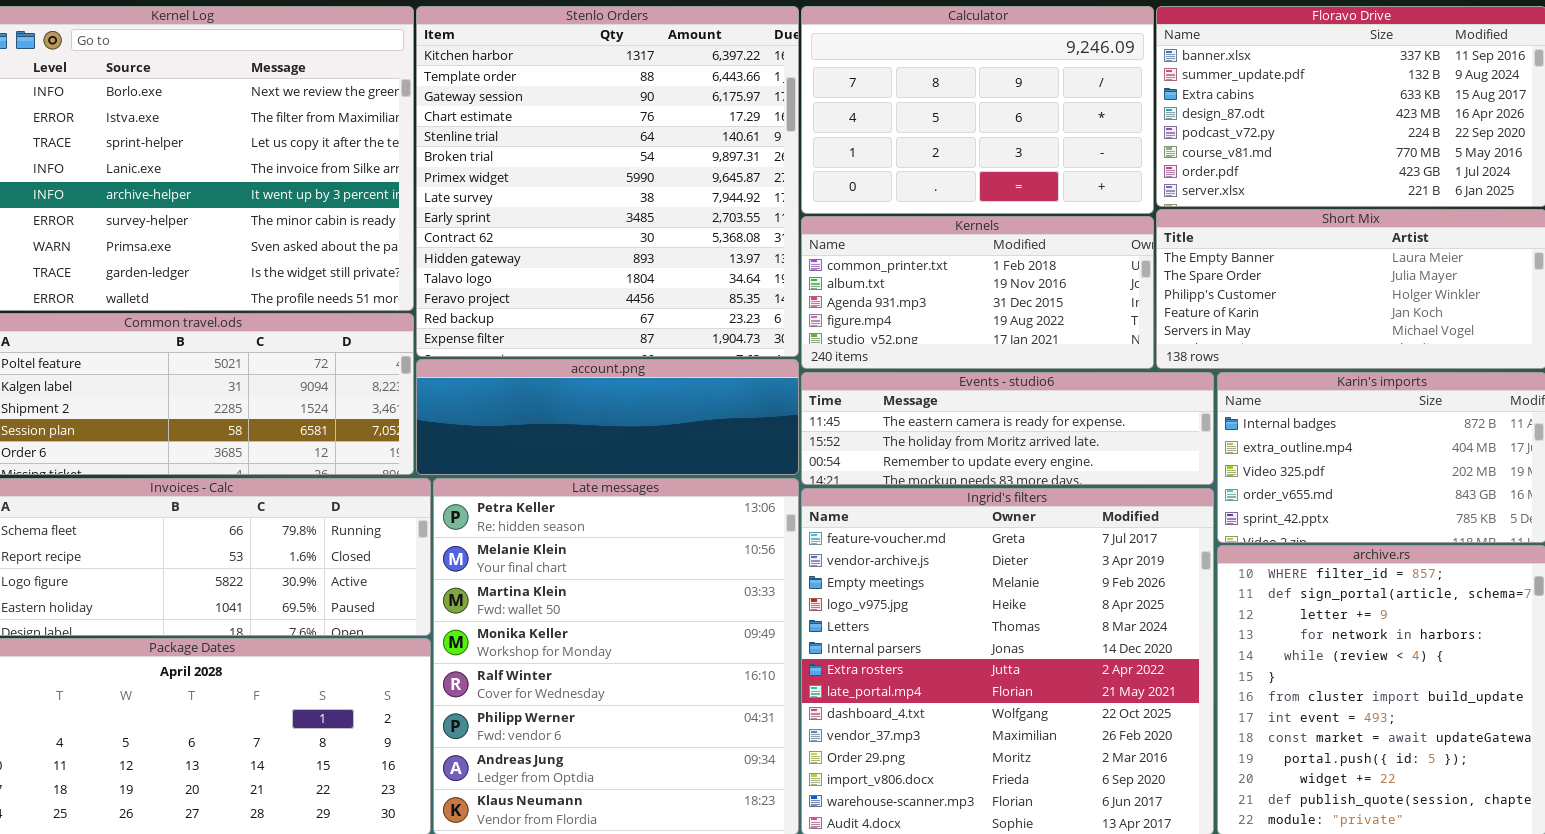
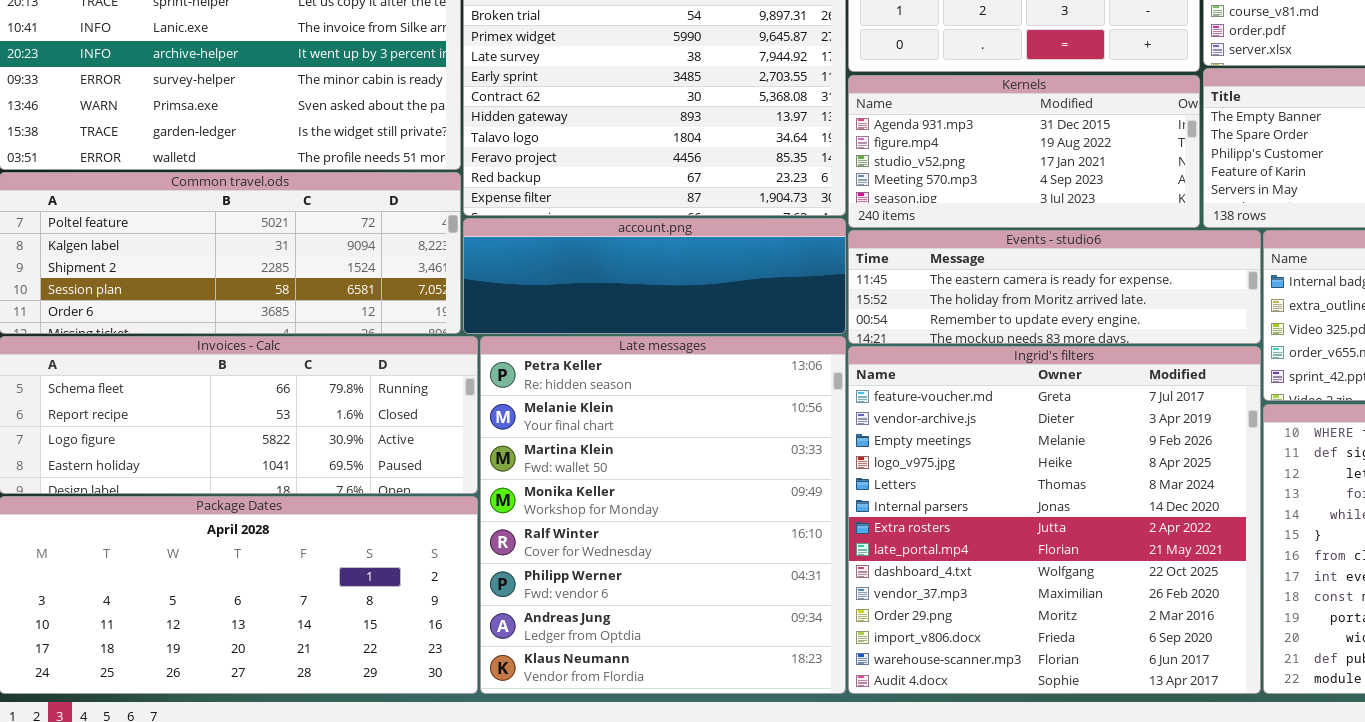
Kernels: [801,216,1154,369] -> [848,75,1200,228], scrolled down 2 rows

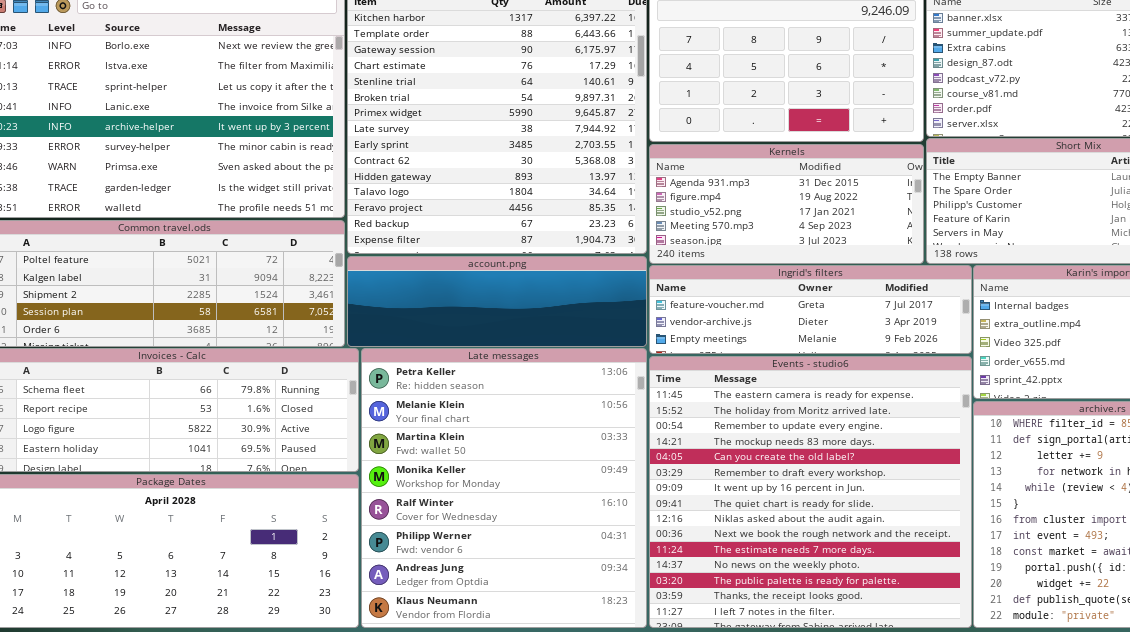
Events - studio6: [848,230,1261,344] -> [649,356,972,628], moved, resized
Ingrid's filters: [848,346,1261,694] -> [649,265,972,354], moved, resized

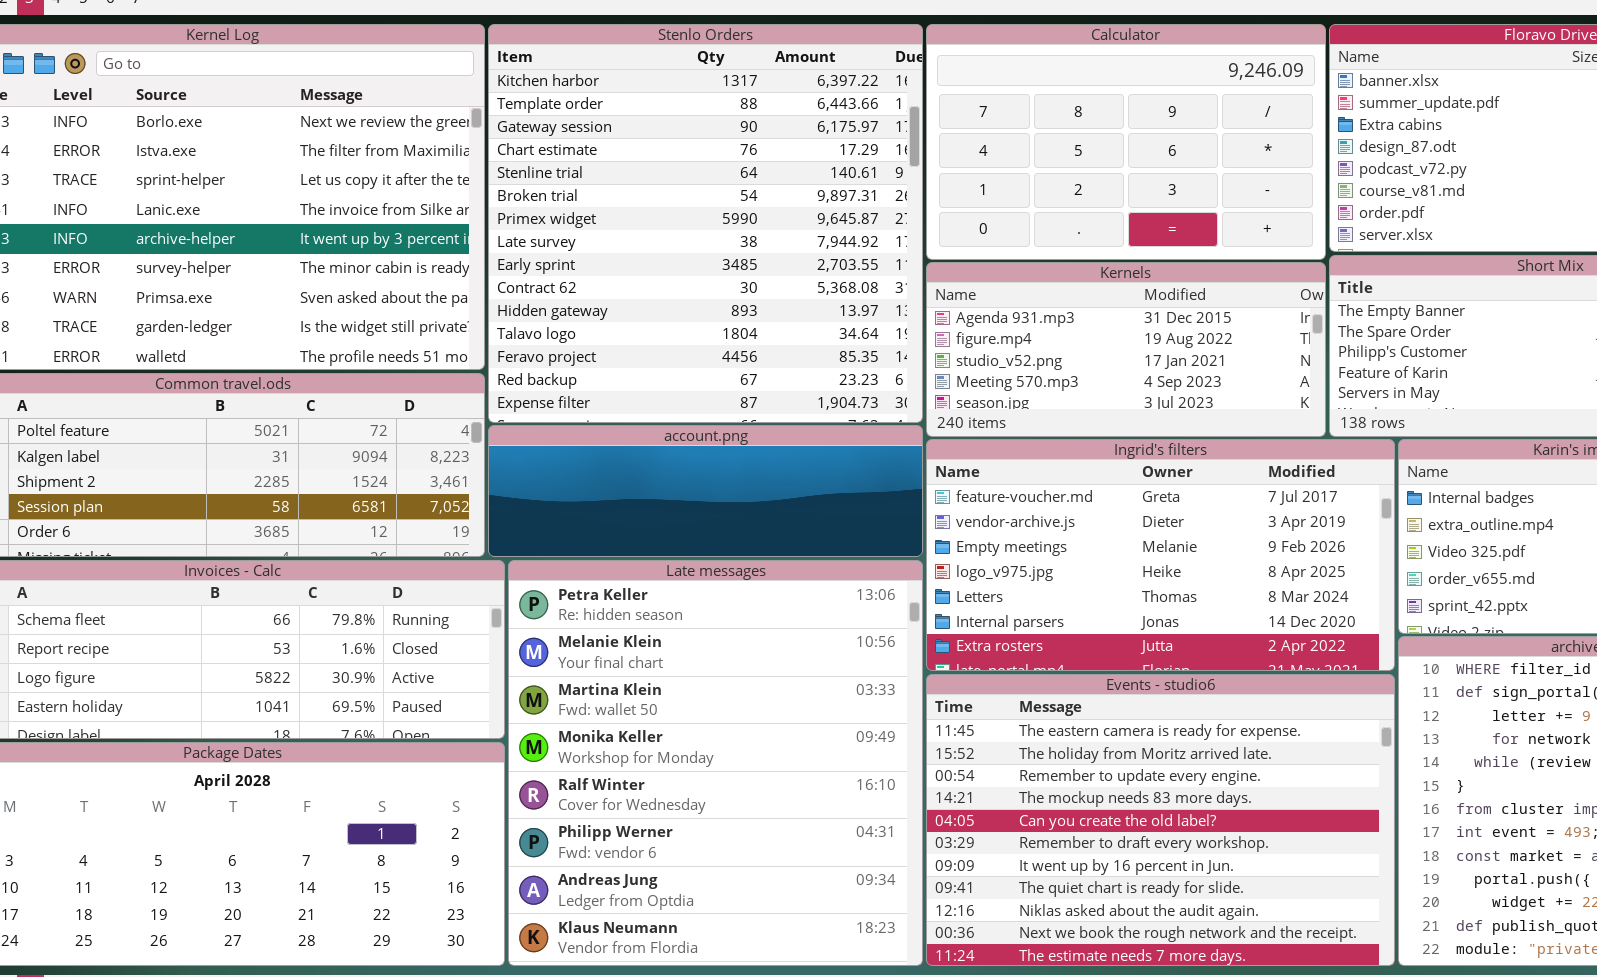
Ingrid's filters: [649,265,972,354] -> [926,439,1395,671], resized
Events - studio6: [649,356,972,628] -> [926,674,1395,966], resized

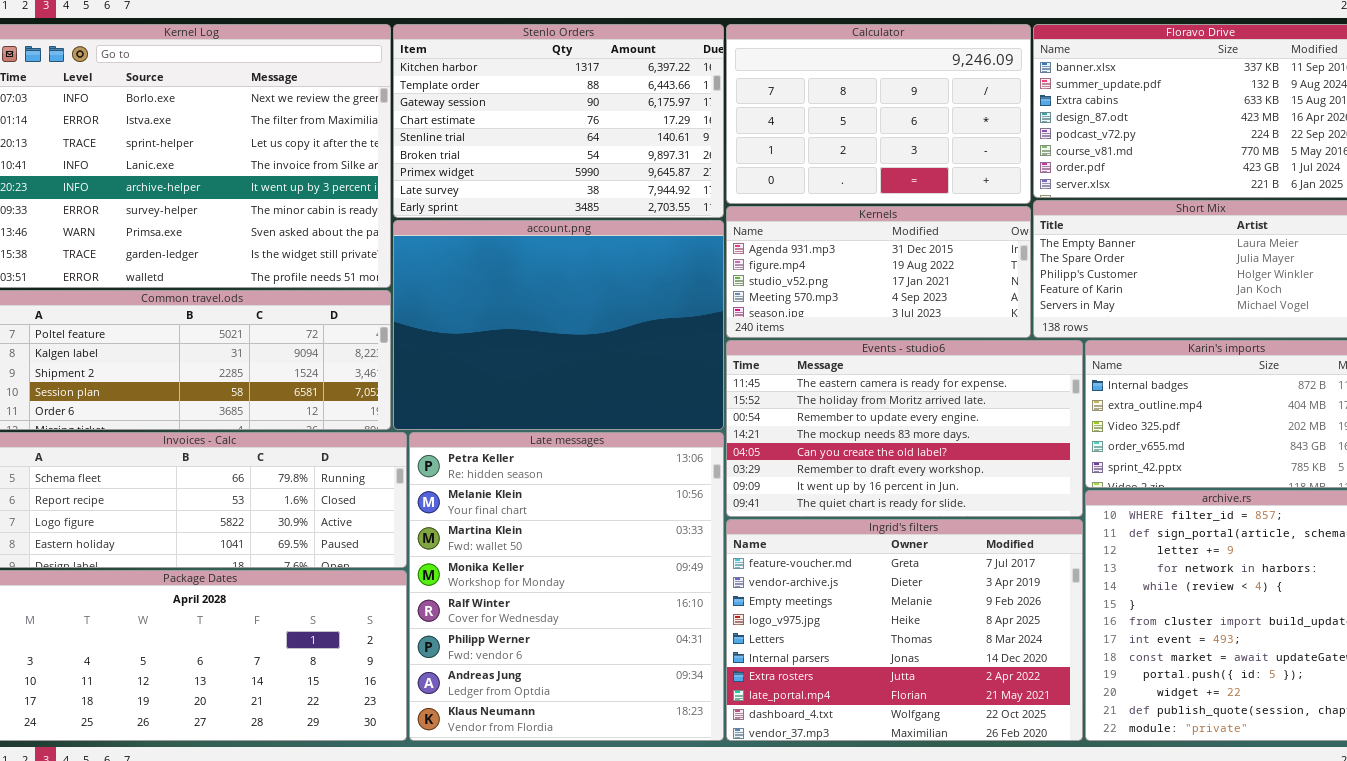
Stenlo Orders: [488,24,923,423] -> [393,24,724,218], resized
account.png: [488,425,923,557] -> [393,220,724,430], resized
Ingrid's filters: [926,439,1395,671] -> [726,519,1083,741], moved, resized
Events - studio6: [926,674,1395,966] -> [726,340,1083,517], moved, resized

